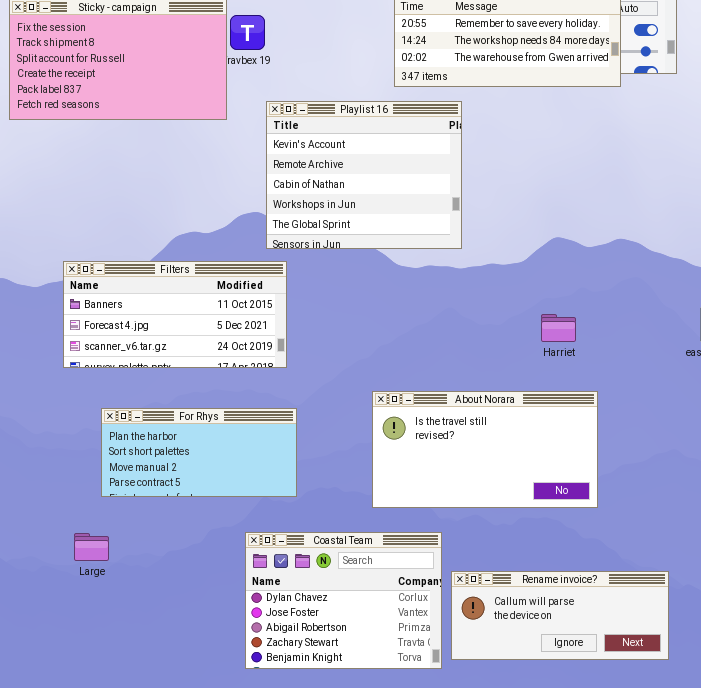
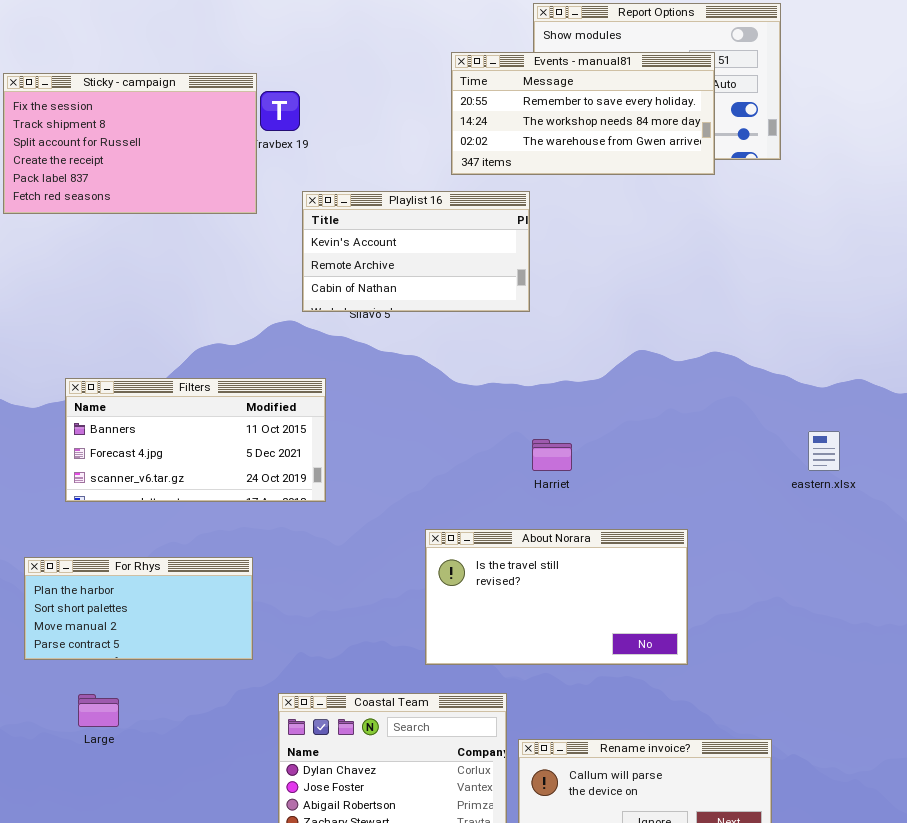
Playlist 16: [266,101,462,249] -> [302,191,530,312], resized
Harriet: [541,314,576,342] -> [532,439,572,471], moved
For Rhys: [101,408,297,497] -> [24,557,253,660], moved

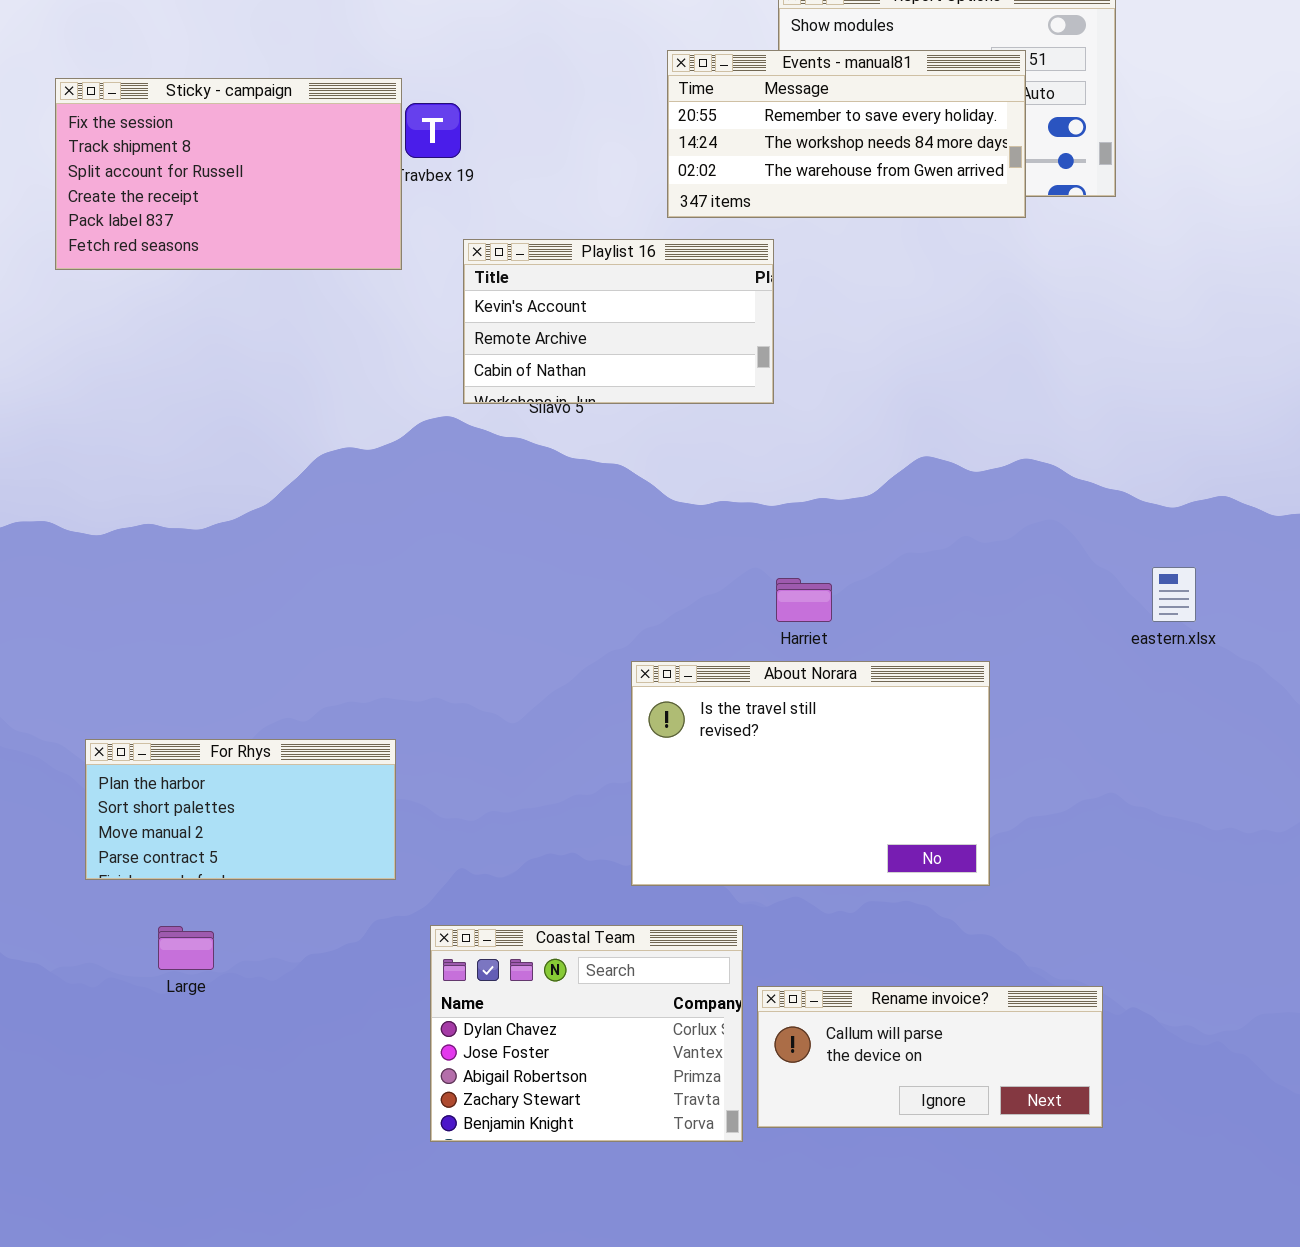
Filters: [65,378,326,502] -> none, closed
About Norara: [425,529,688,665] -> [631,661,990,886], resized

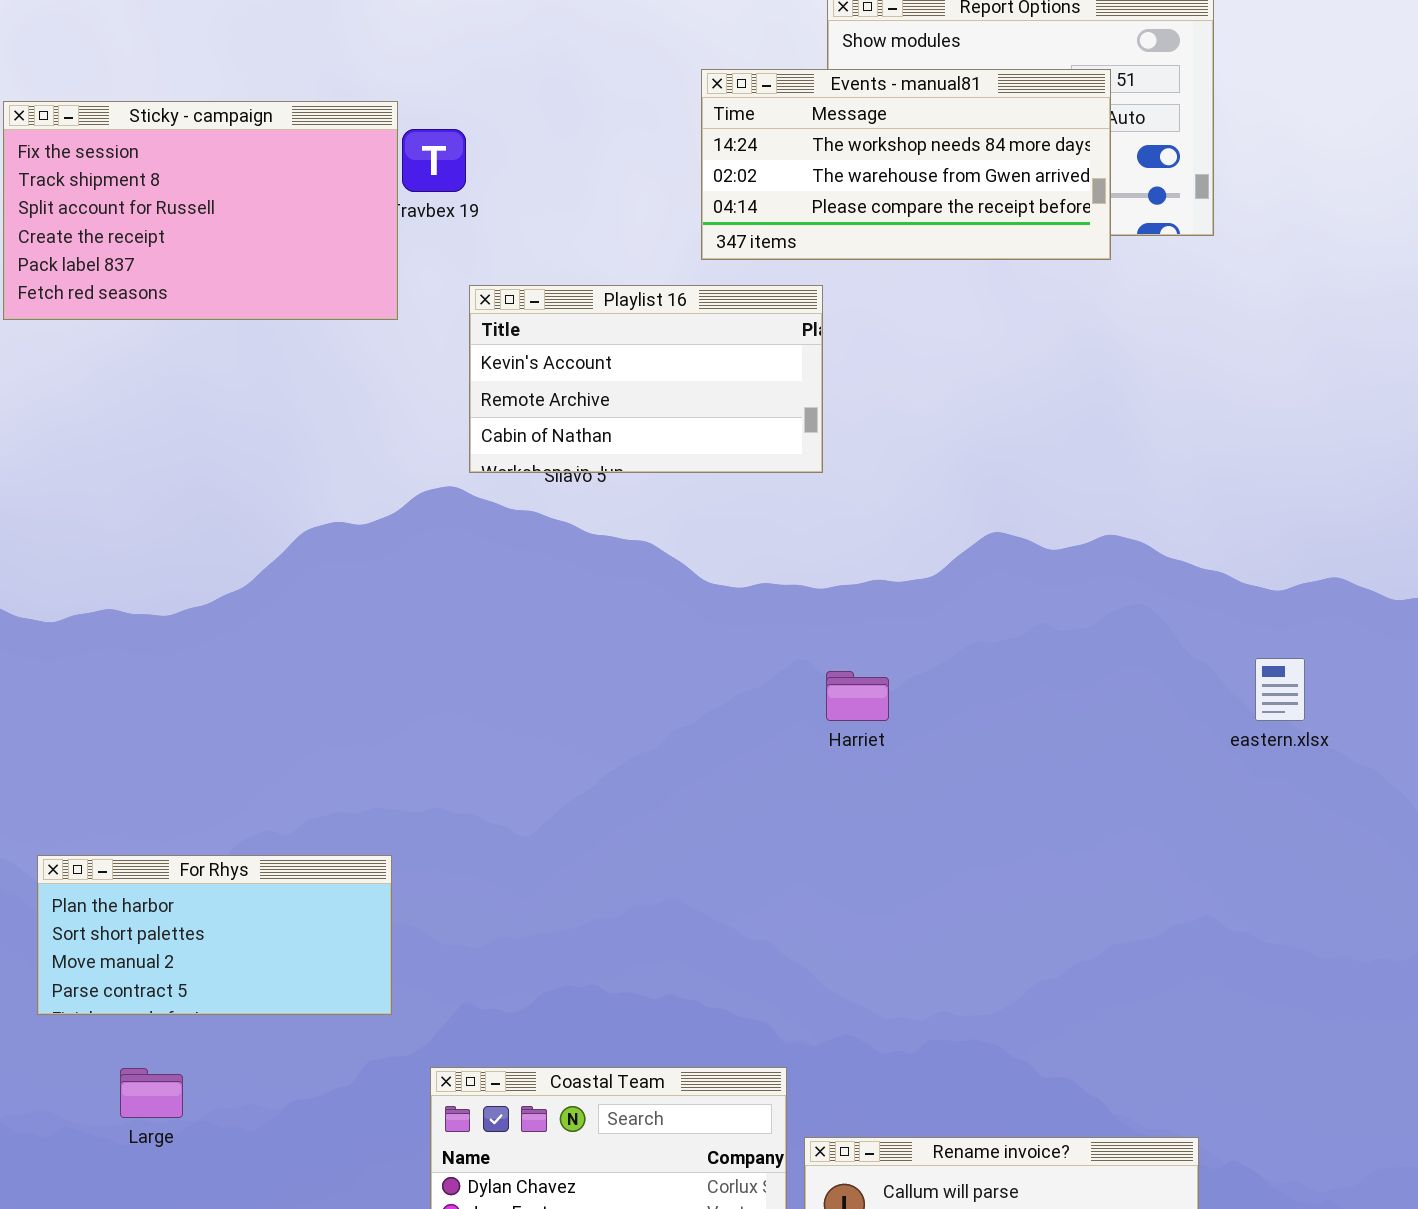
Events - manual81: [667,50,1026,218] -> [701,69,1111,260], scrolled down 1 row
About Norara: [631,661,990,886] -> none, closed

